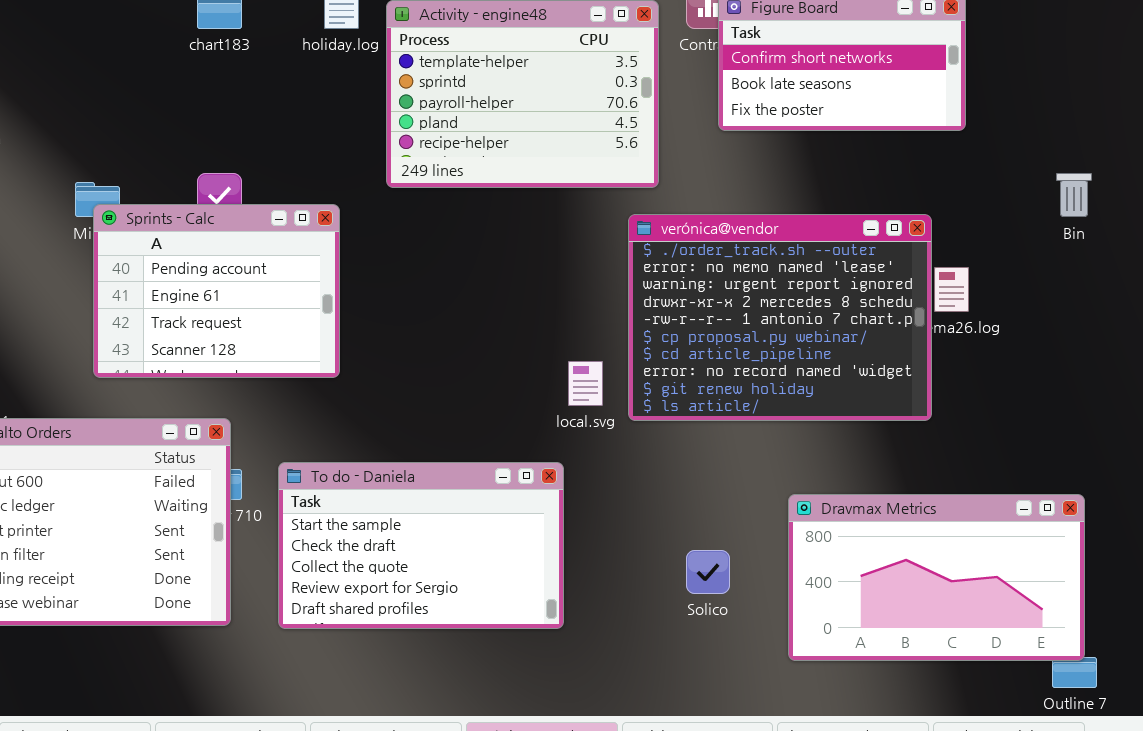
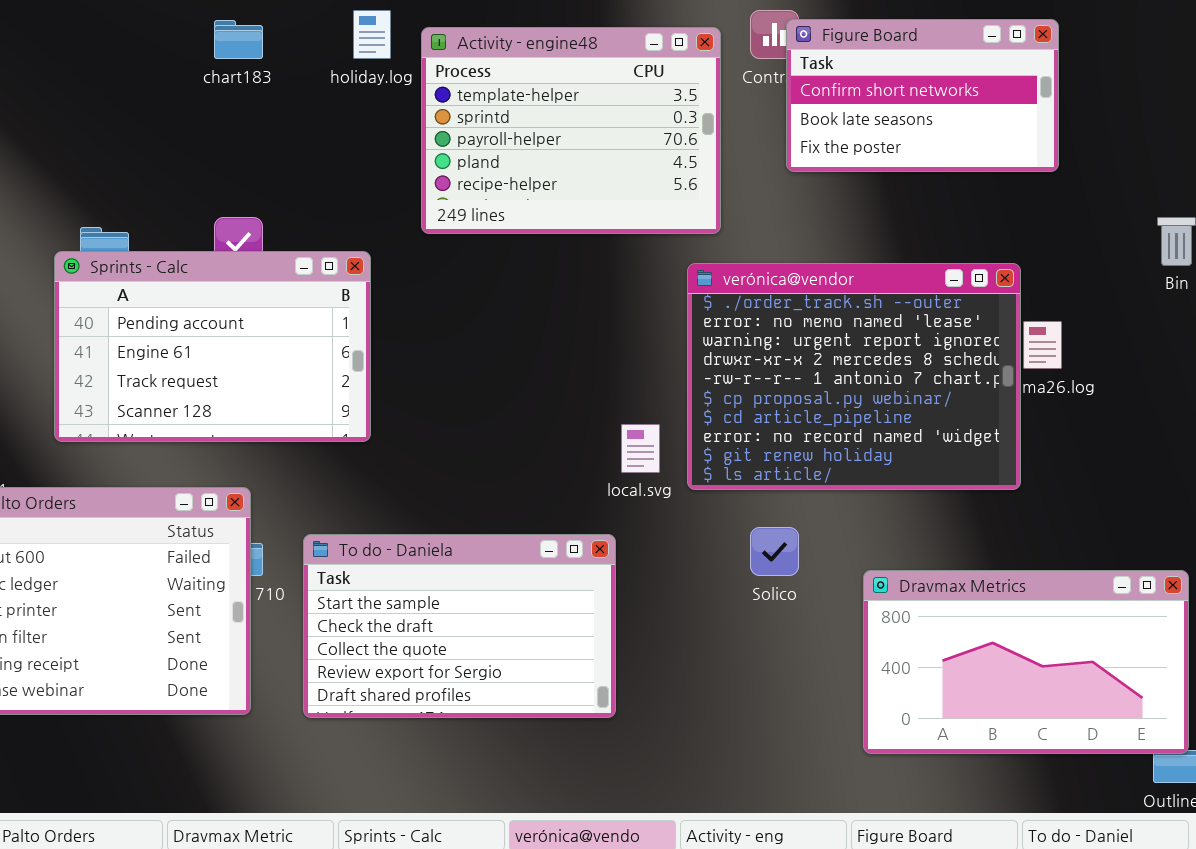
Sprints - Calc: [93,204,340,378] -> [54,251,371,442], resized
Solico: [686,550,730,594] -> [750,527,799,576], moved

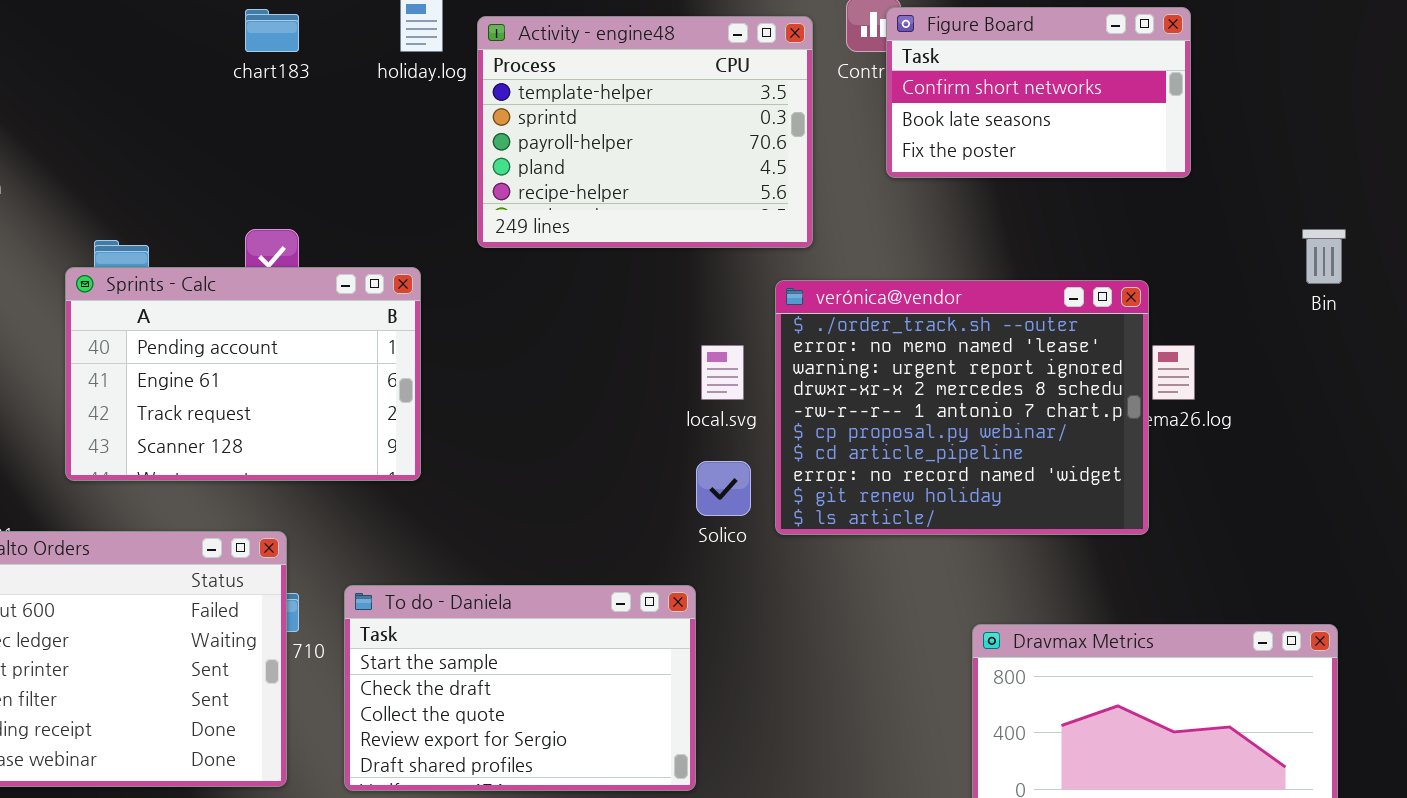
local.svg: [621,424,660,473] -> [701,345,744,400], moved
Solico: [750,527,799,576] -> [696,461,751,516], moved

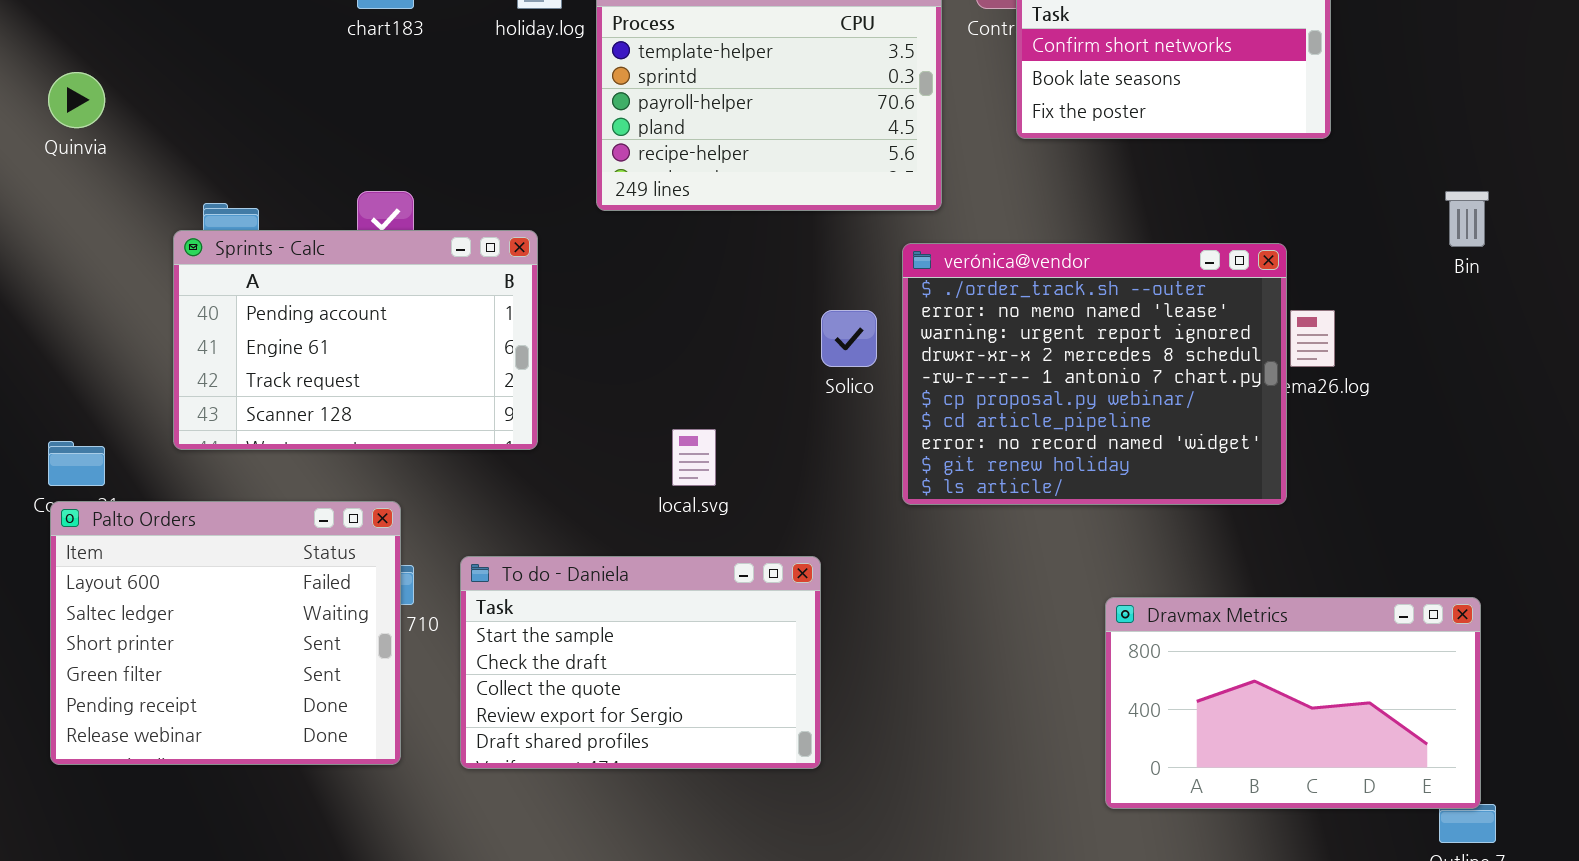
local.svg: [701,345,744,400] -> [672,429,716,486], moved
Solico: [696,461,751,516] -> [821,310,877,367], moved

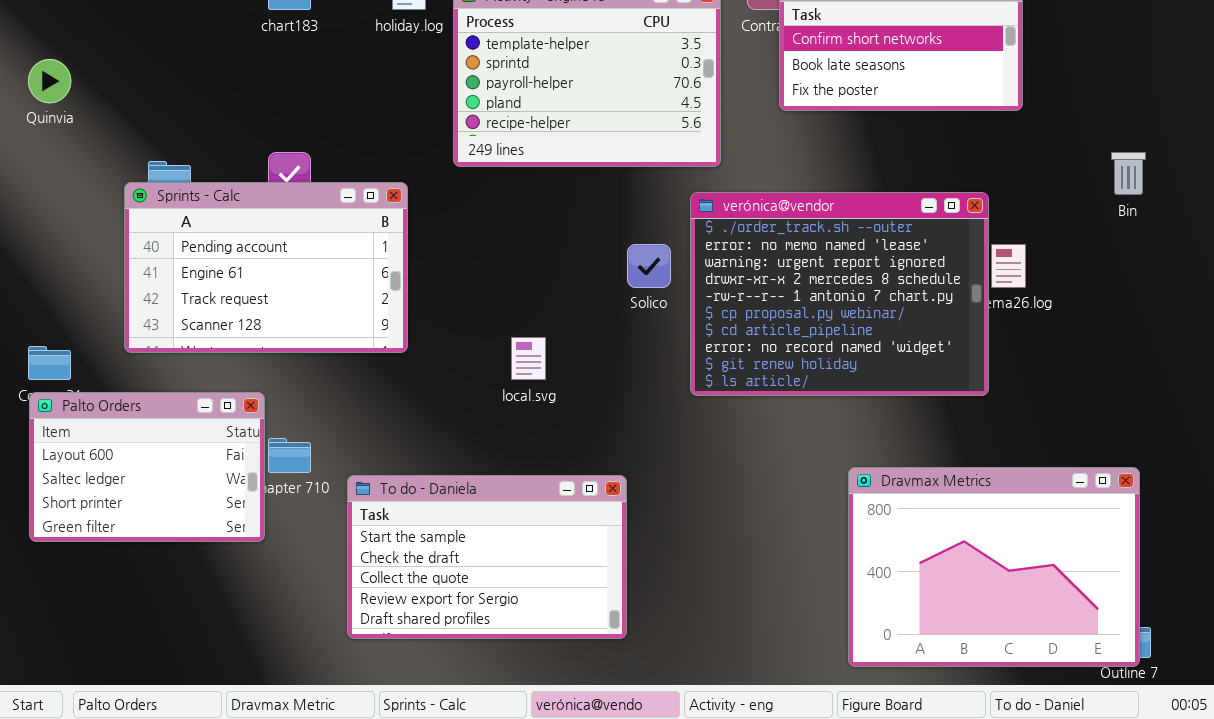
Palto Orders: [50,501,401,765] -> [29,392,265,542], resized
To do - Daniela: [460,556,821,769] -> [347,475,627,639], moved
Dravmax Metrics: [1105,597,1481,809] -> [848,467,1140,667], resized

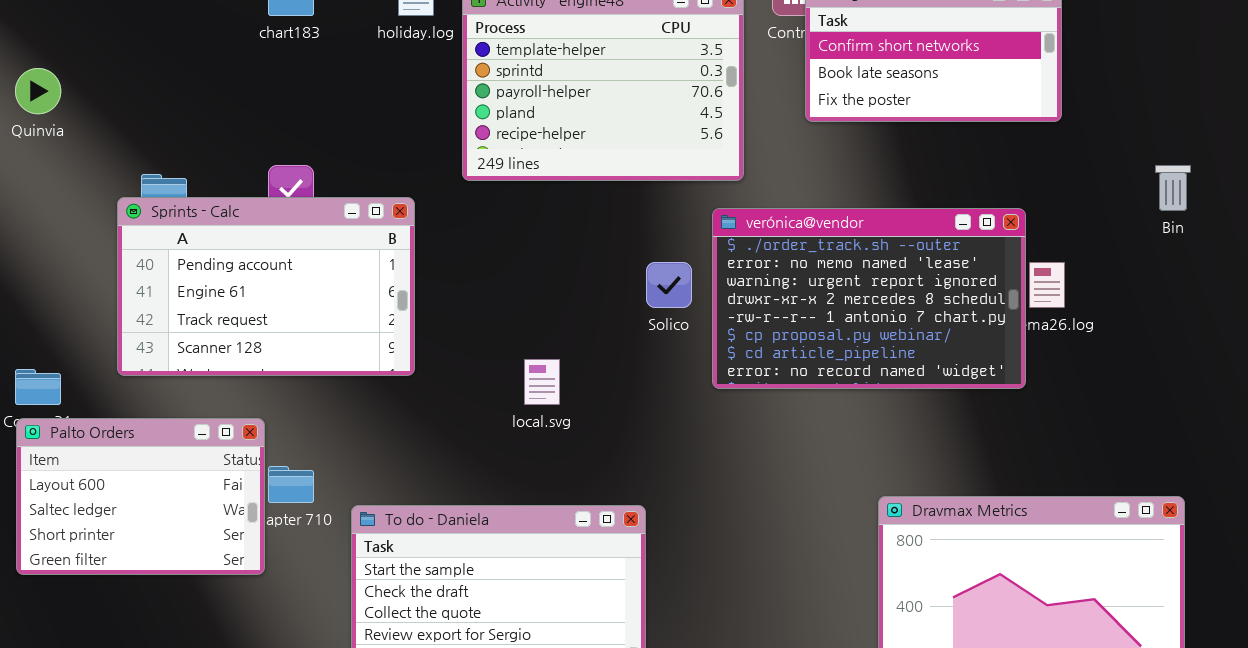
verónica@vendor: [690,192,989,396] -> [712,208,1026,389], resized

